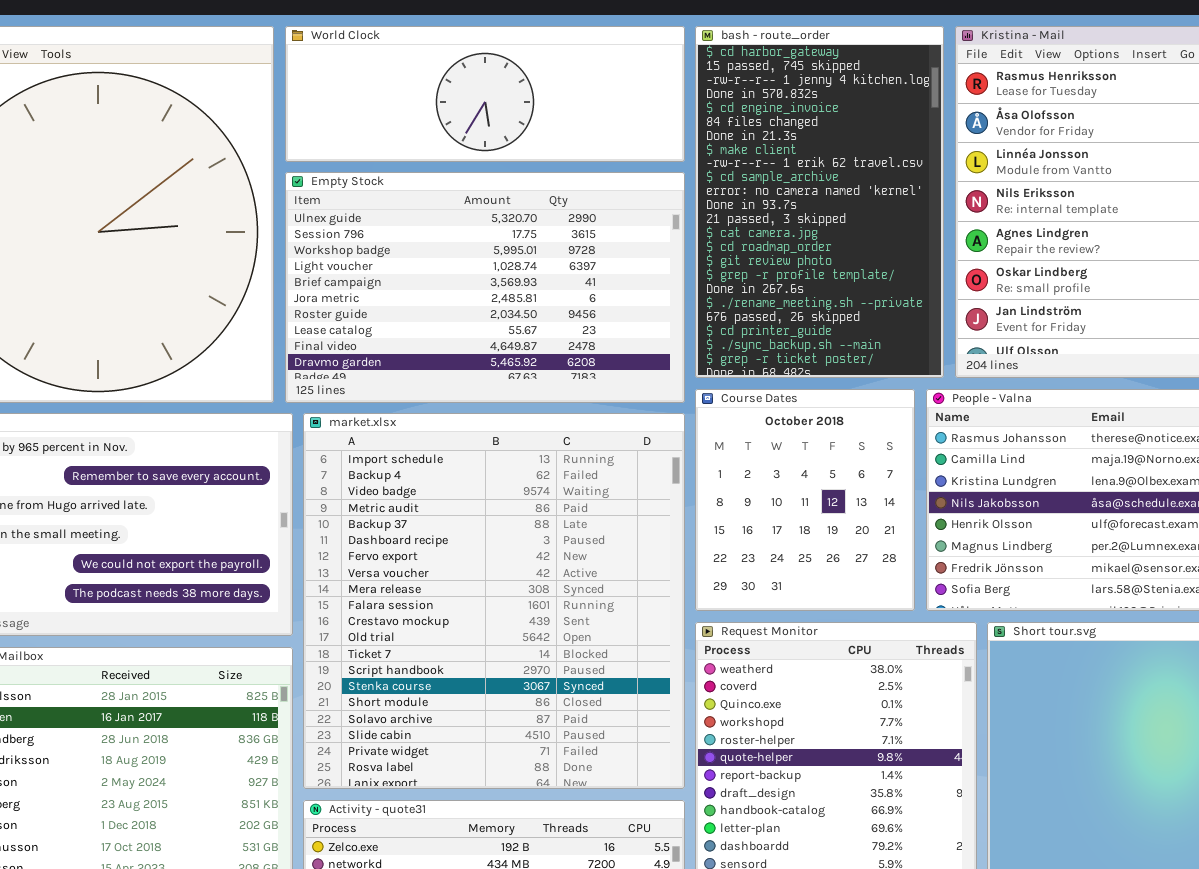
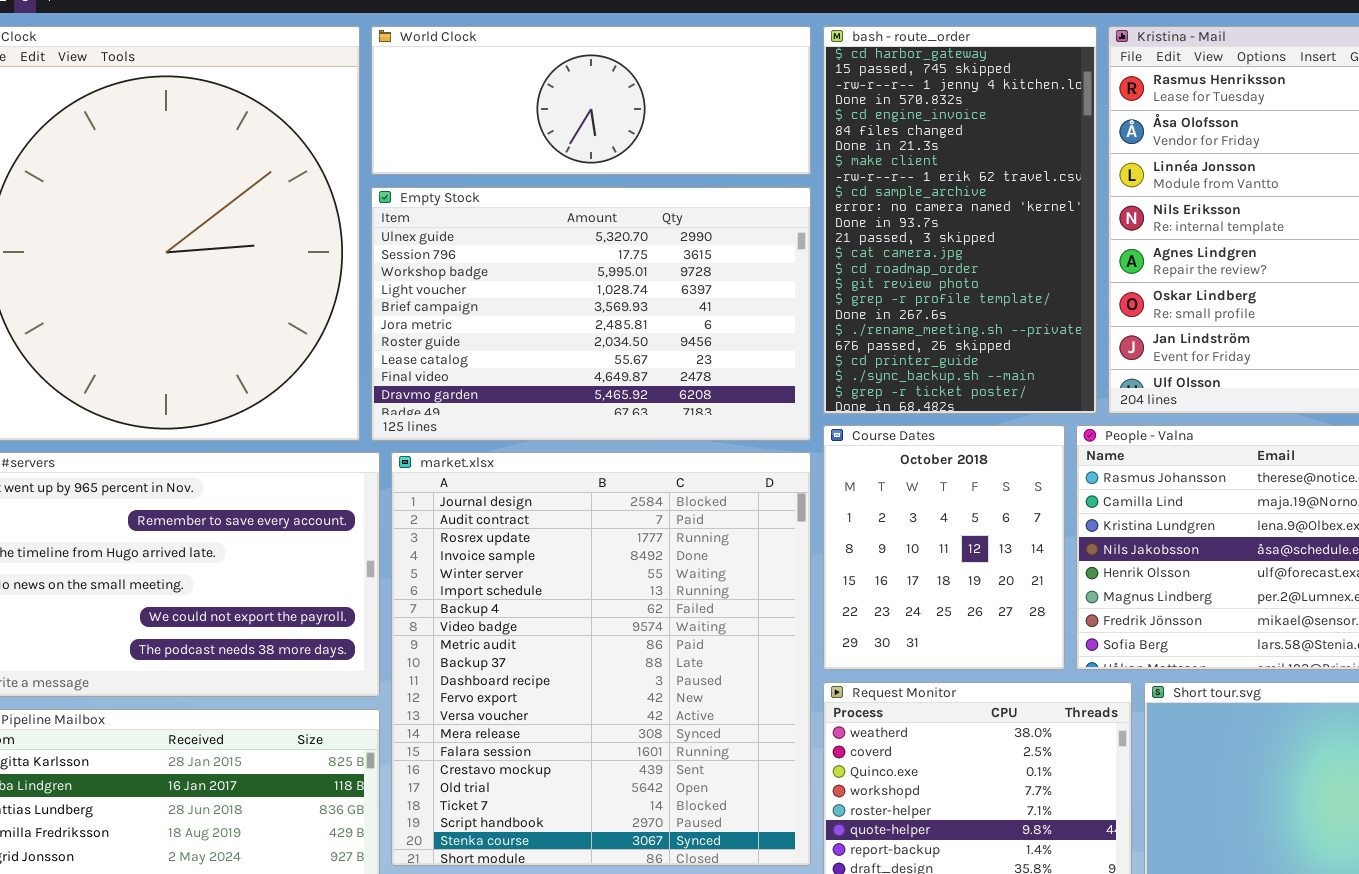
market.xlsx: [303,413,685,789] -> [391,452,811,866], scrolled up 5 rows

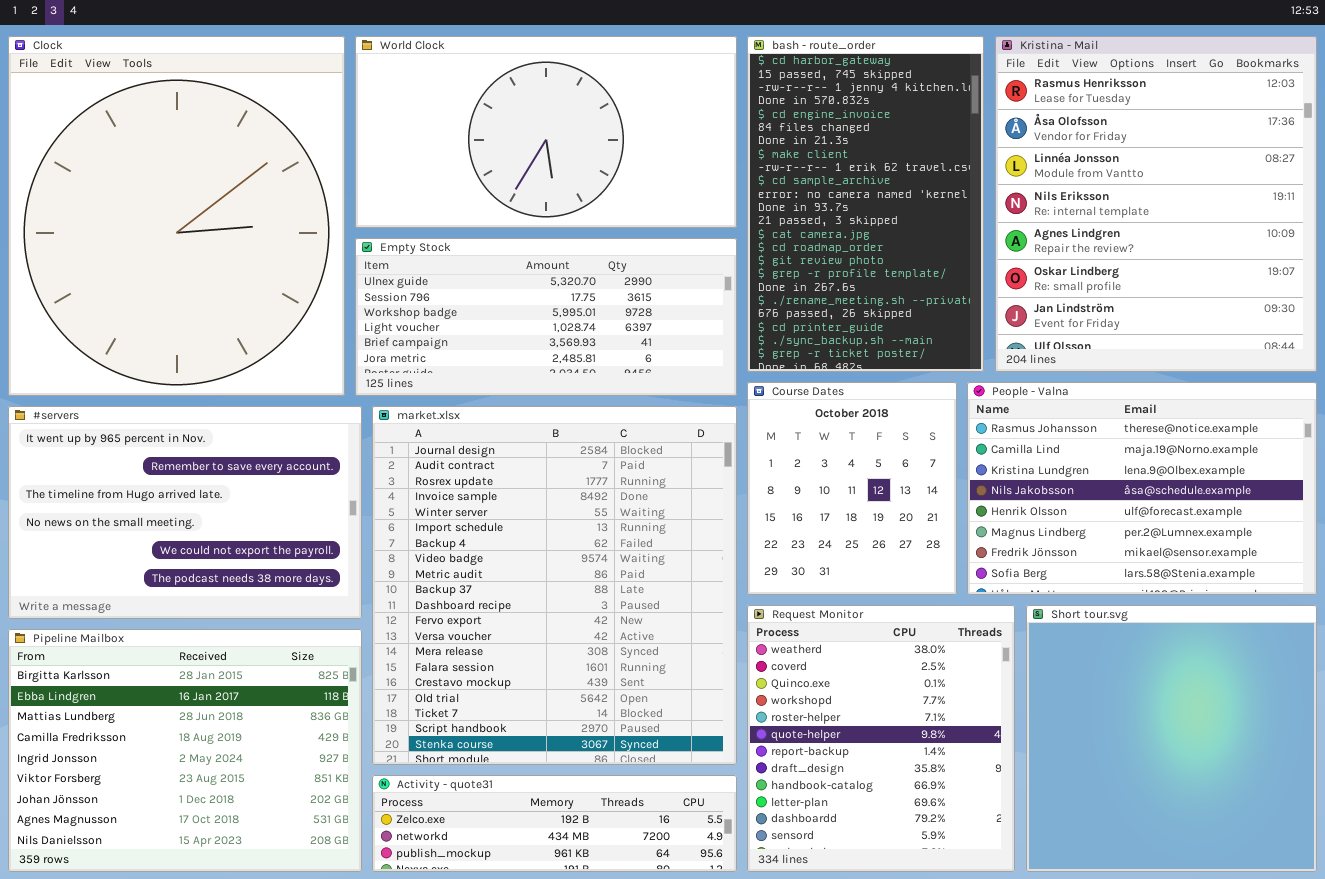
World Clock: [371,26,811,175] -> [355,36,737,228], resized
Empty Stock: [371,187,811,441] -> [355,238,737,396], resized

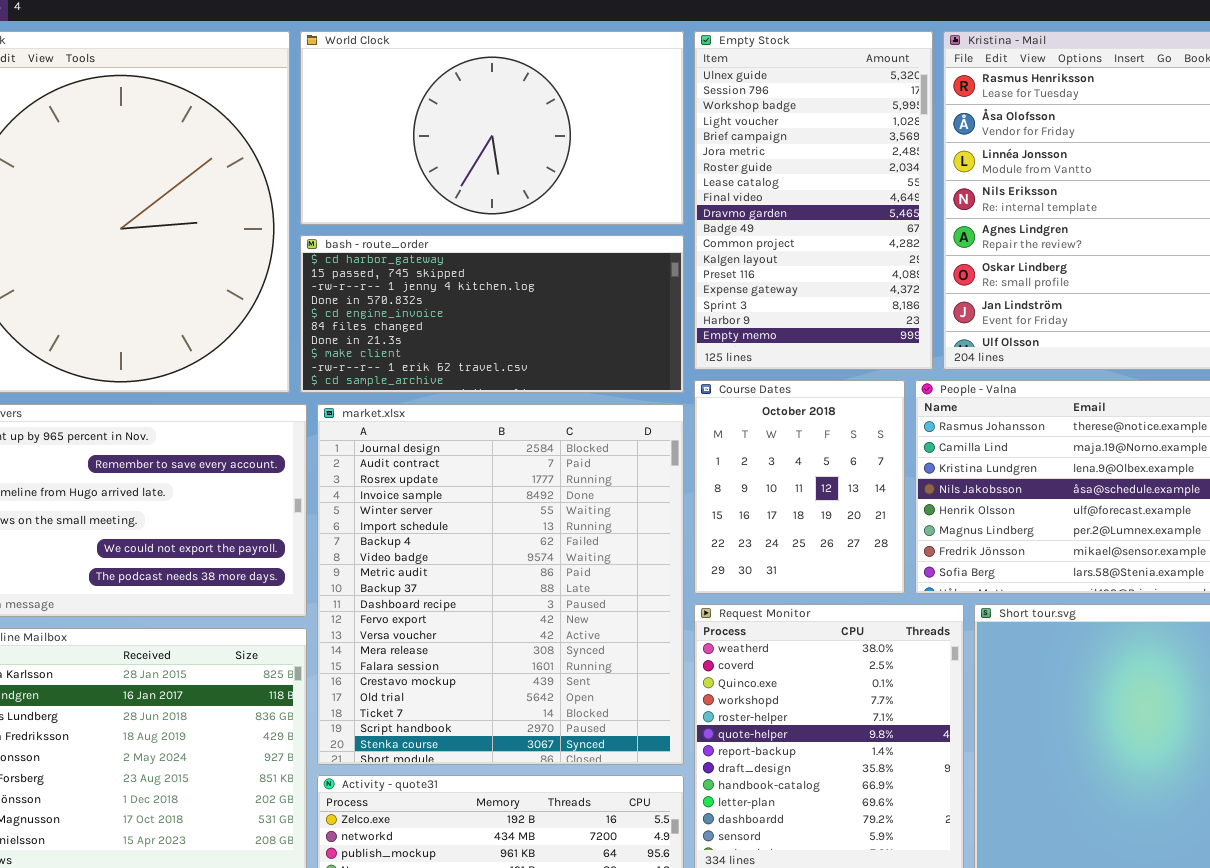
bash - route_order: [747,36,984,372] -> [300,235,684,393], moved, resized
Empty Stock: [355,238,737,396] -> [694,31,933,370], moved, resized

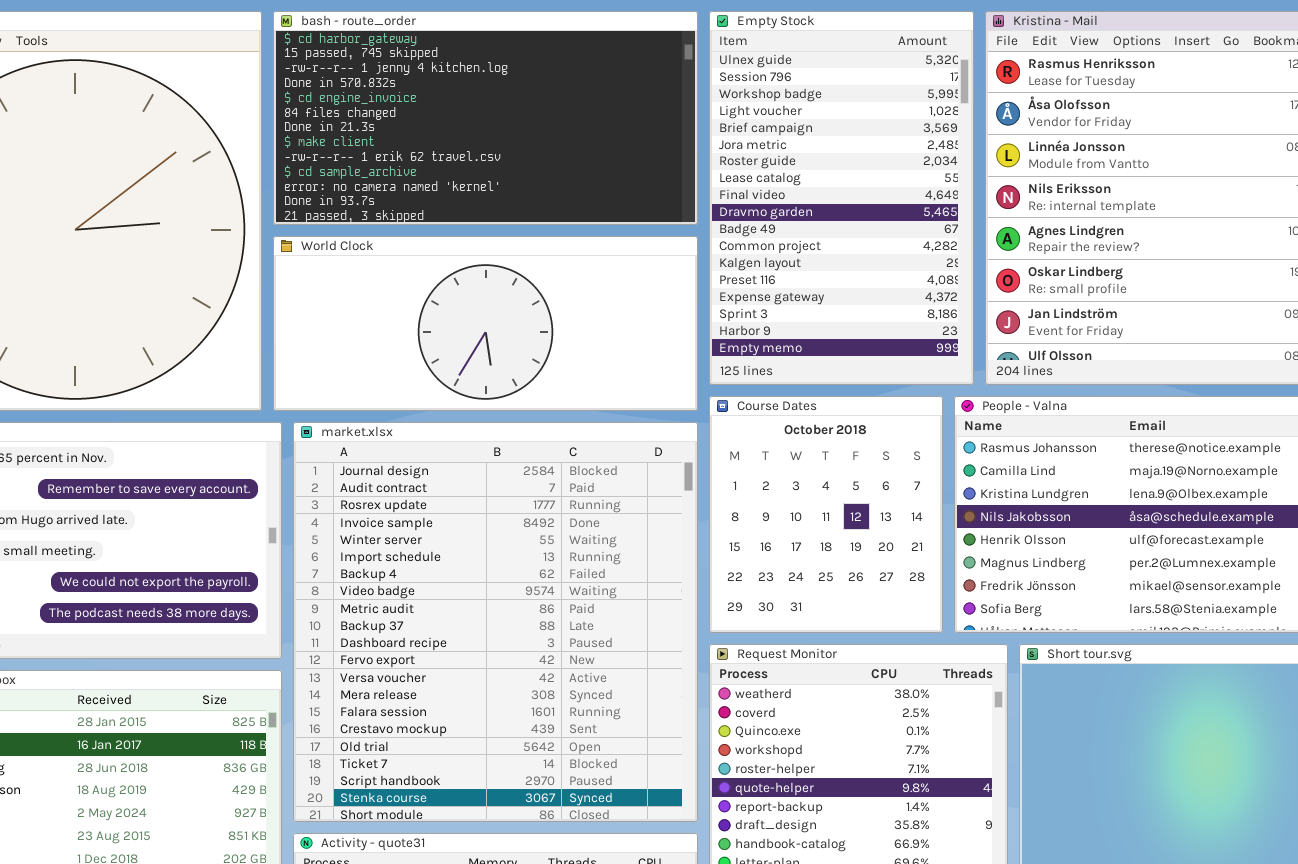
World Clock: [300,31,684,225] -> [273,236,698,411], moved, resized
bash - route_order: [300,235,684,393] -> [273,11,698,225], moved, resized

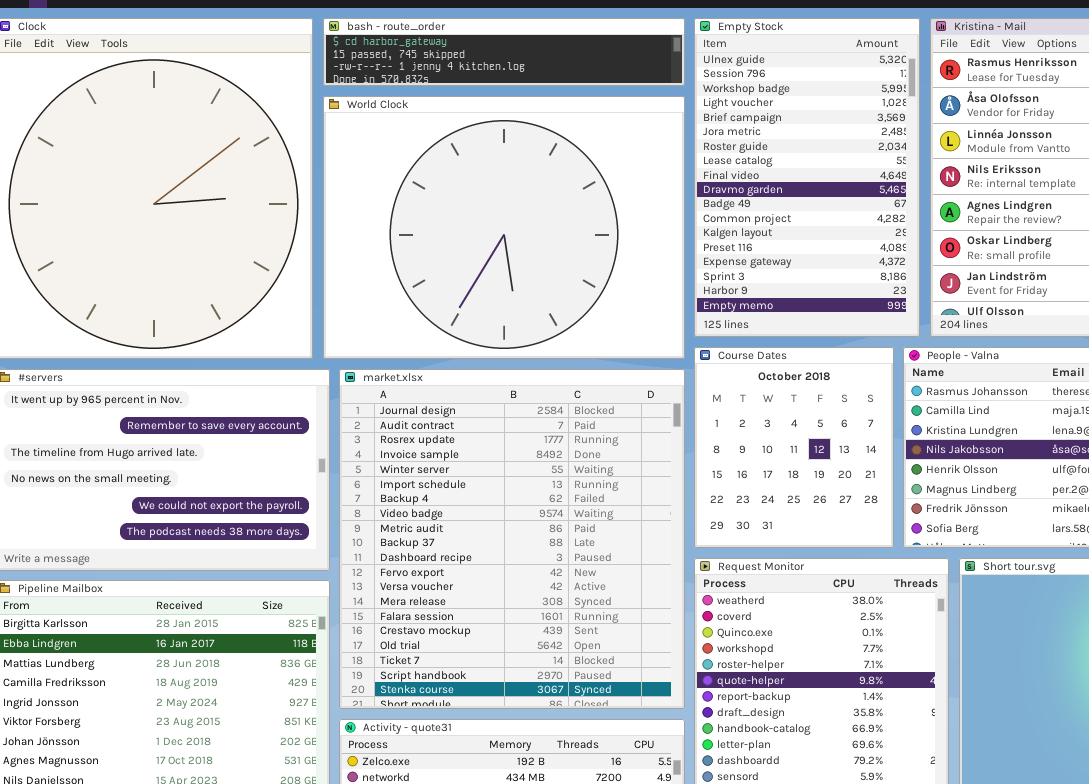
bash - route_order: [273,11,698,225] -> [323,18,685,86], resized
World Clock: [273,236,698,411] -> [323,96,685,359], resized

